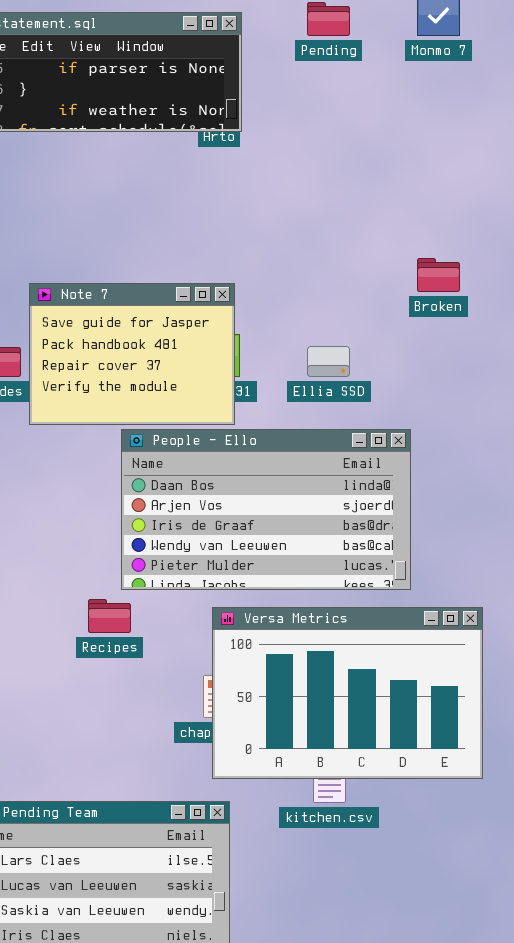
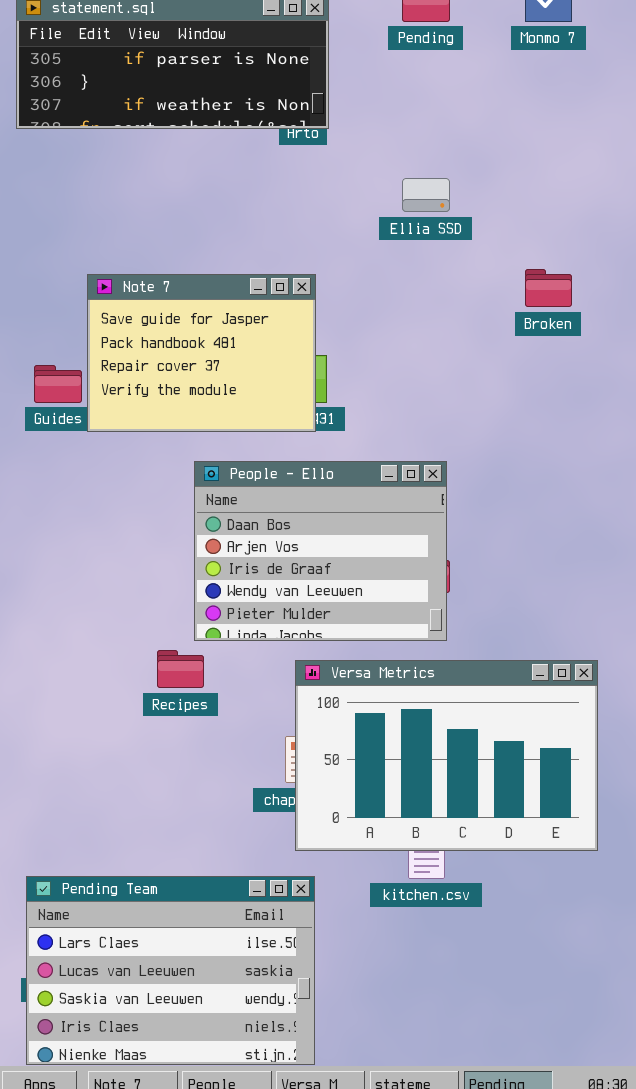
Note 7: [29,283,235,425] -> [87,274,316,432], moved
Ellia SSD: [307,346,350,377] -> [402,178,450,212], moved
People - Ello: [121,429,411,590] -> [194,461,447,641], resized

